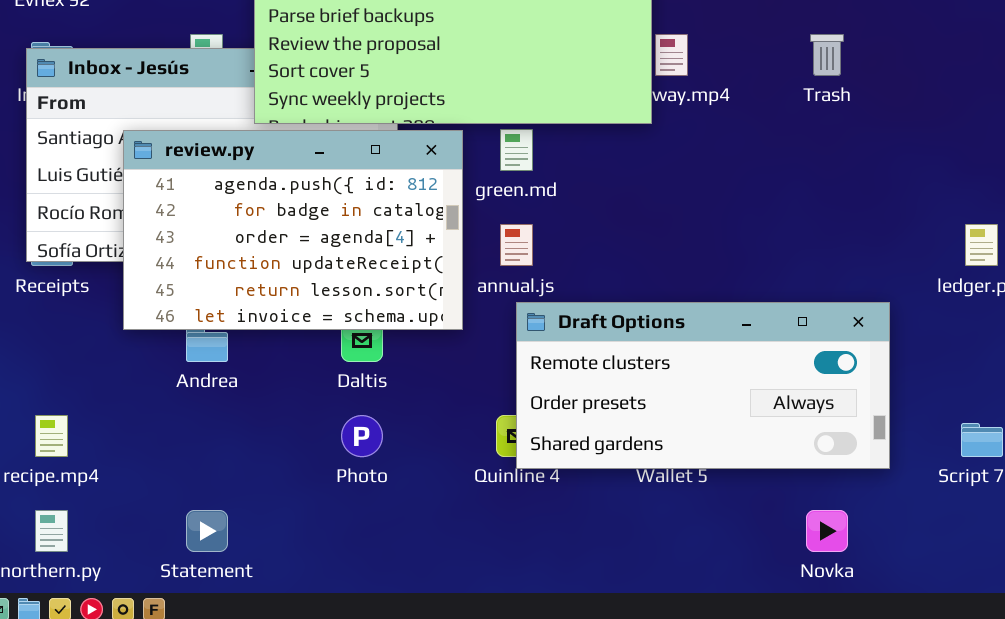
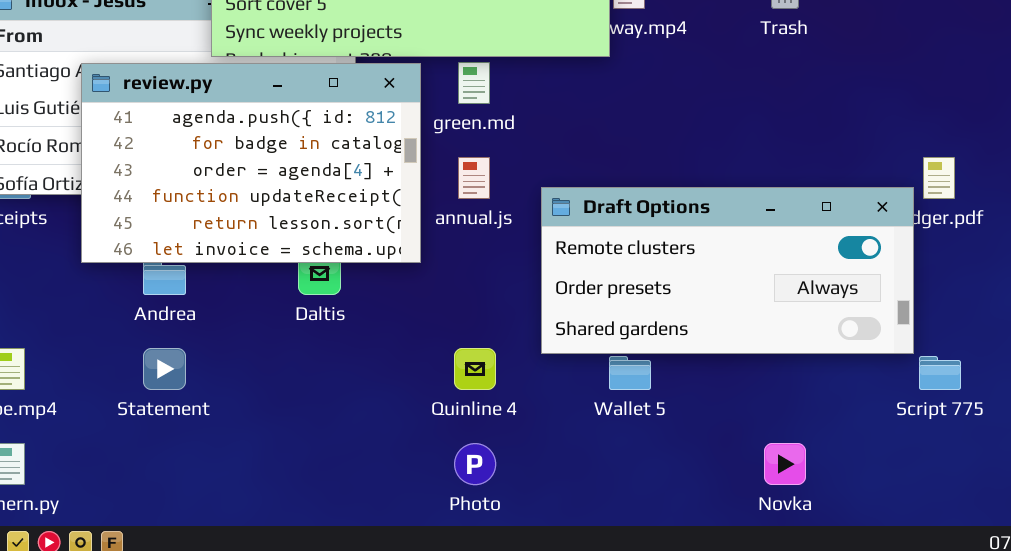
Draft Options: [516,302,890,469] -> [541,187,914,354], moved
Photo: [341,415,383,457] -> [454,443,496,485], moved
Statement: [186,510,228,552] -> [143,348,186,390], moved

